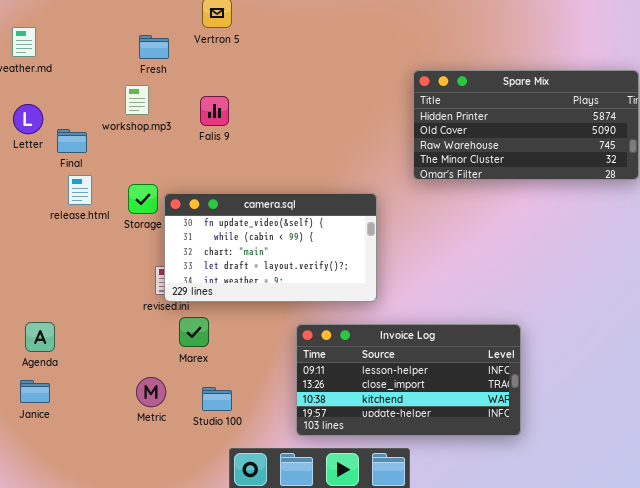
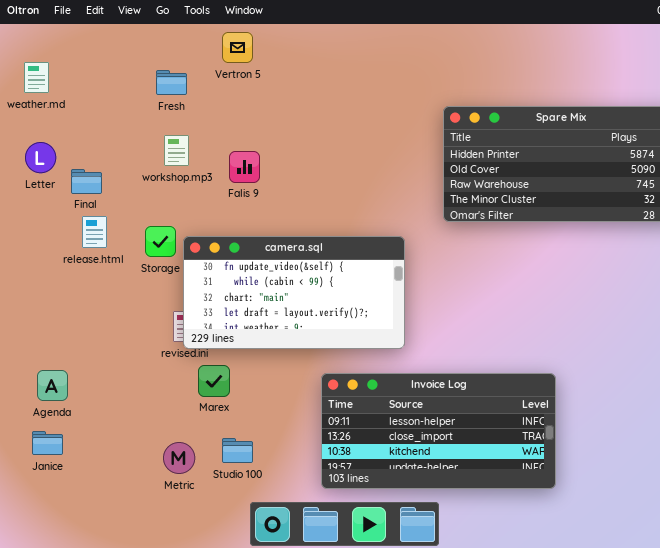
workshop.mp3: [125,85,149,115] -> [164,135,189,166], moved
Falis 9: [200,96,229,126] -> [229,151,260,183], moved
Metric: [136,377,166,407] -> [163,442,195,474], moved

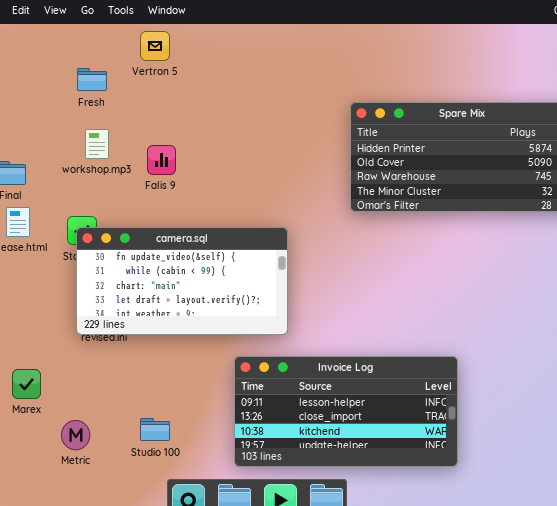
camera.sql: [183,236,405,349] -> [76,227,288,335], moved
Marex: [198,365,230,397] -> [12,369,41,399], moved
Metric: [163,442,195,474] -> [61,420,90,450], moved

